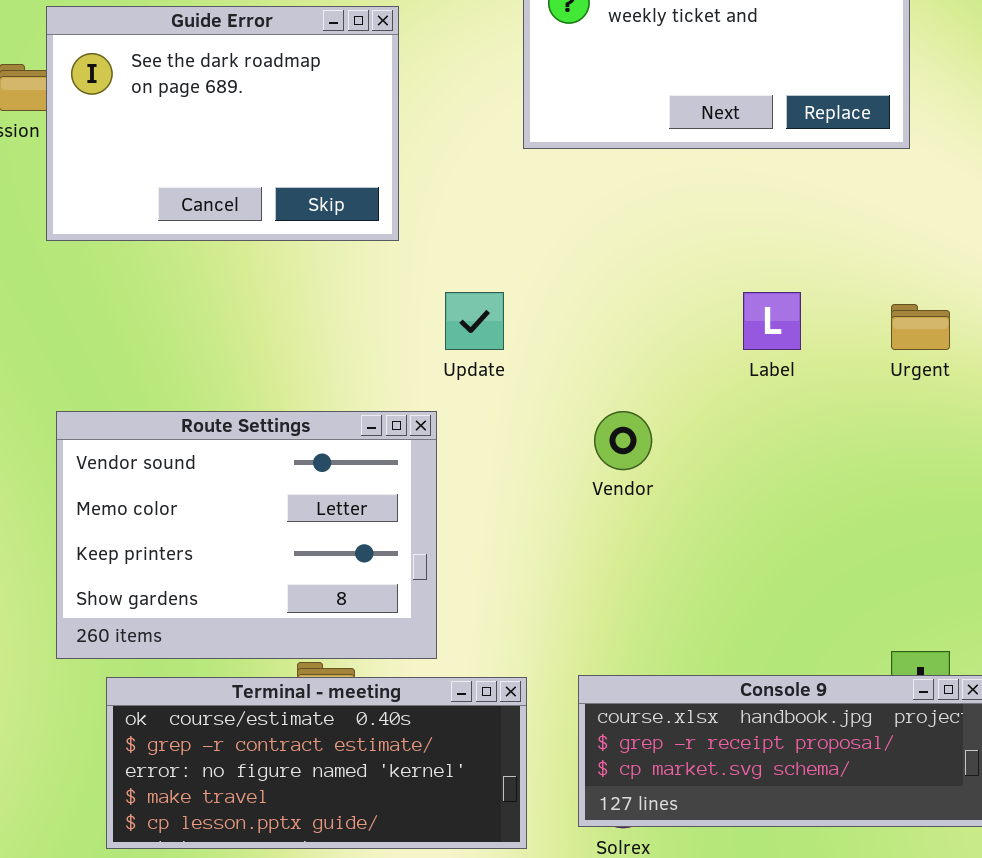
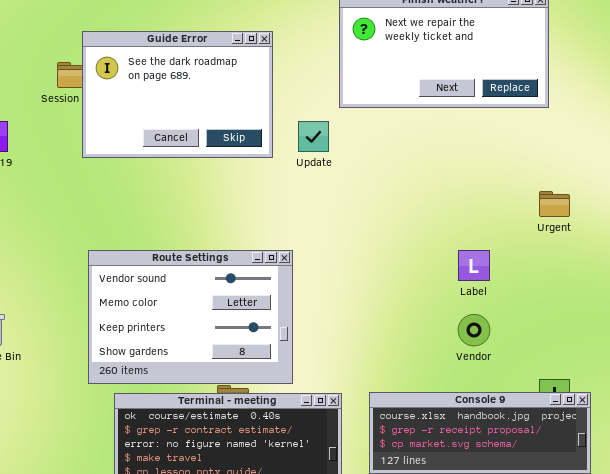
Update: [445,292,504,350] -> [298,121,329,152], moved
Label: [743,292,801,350] -> [458,250,490,281], moved
Vendor: [594,411,652,470] -> [458,314,490,346], moved

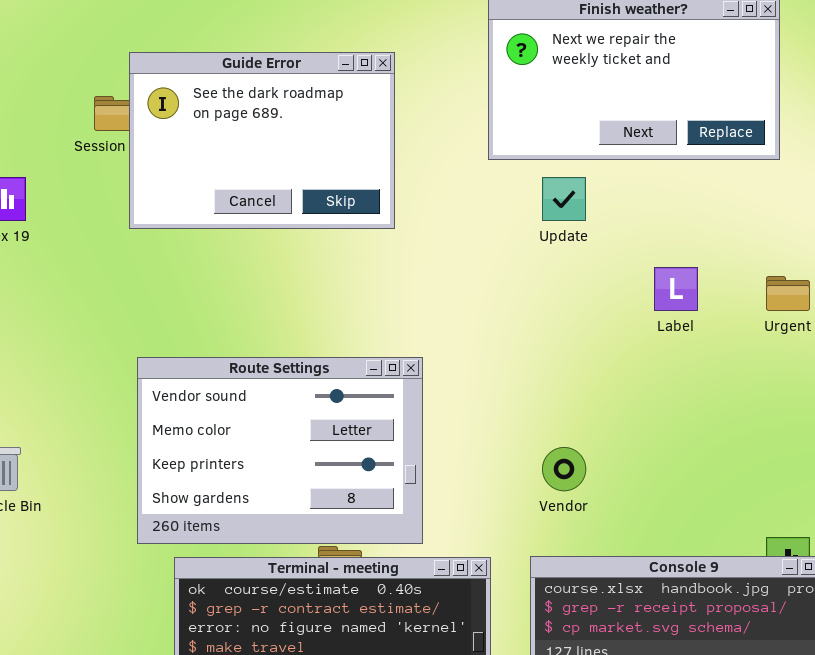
Update: [298,121,329,152] -> [542,177,586,221], moved
Label: [458,250,490,281] -> [654,267,698,311], moved
Vendor: [458,314,490,346] -> [542,447,586,491], moved

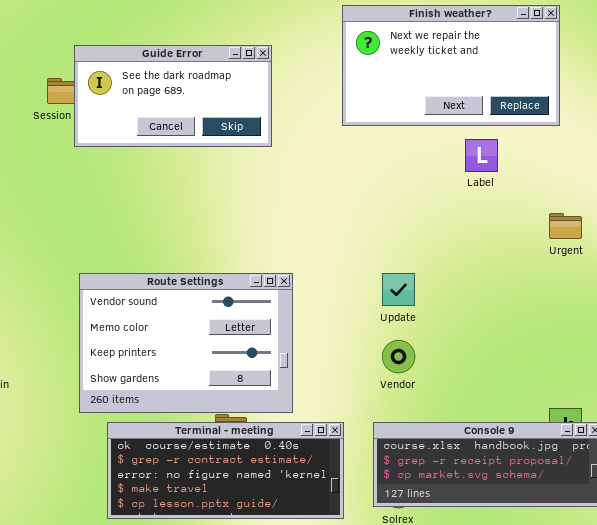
Guide Error: [129,52,395,229] -> [74,45,272,147], resized
Update: [542,177,586,221] -> [382,273,415,306], moved
Label: [654,267,698,311] -> [465,139,498,172], moved

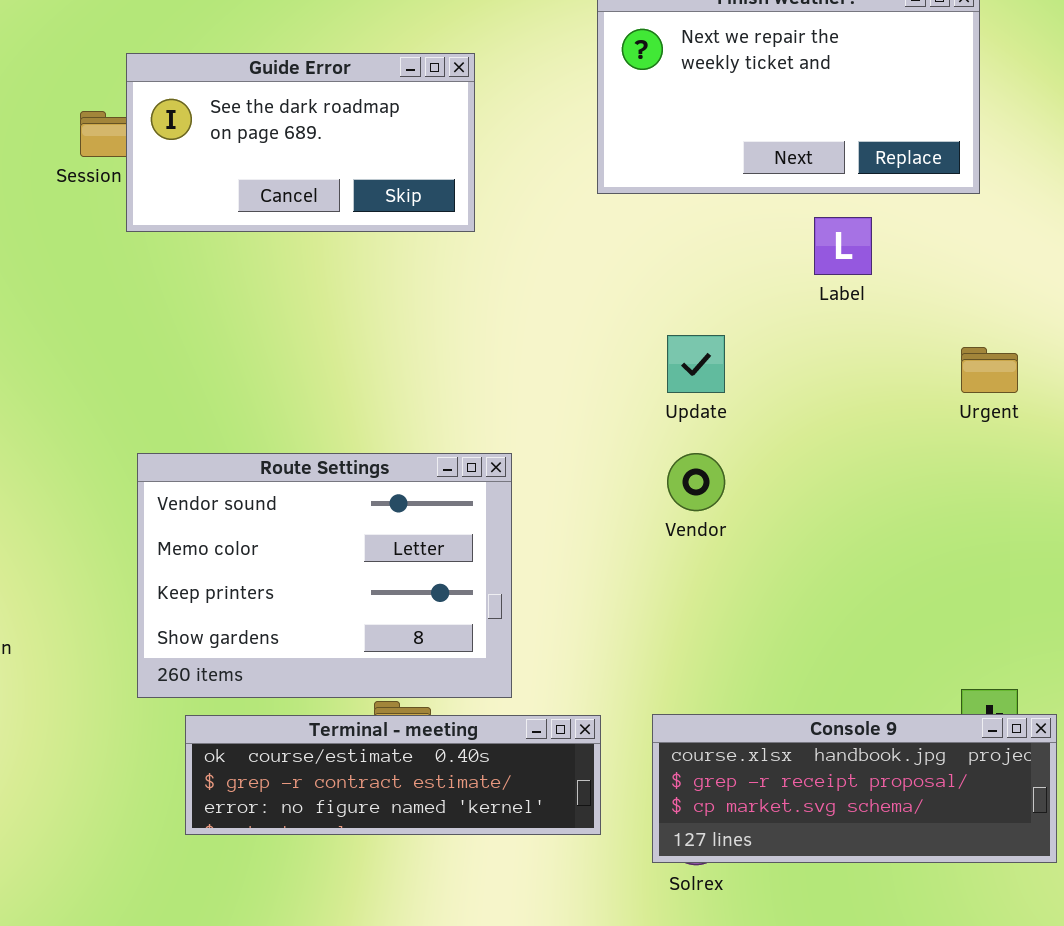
Update: [382,273,415,306] -> [667,335,725,393], moved
Vendor: [382,340,415,373] -> [667,453,725,511], moved
Terminal - meeting: [107,422,344,519] -> [185,715,601,835], resized

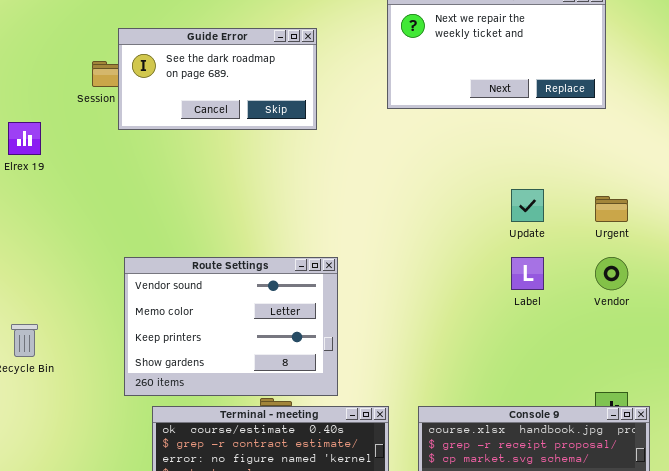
Label: [814,217,872,275] -> [511,257,544,290], moved
Update: [667,335,725,393] -> [511,189,544,222], moved
Vendor: [667,453,725,511] -> [595,257,628,290], moved

